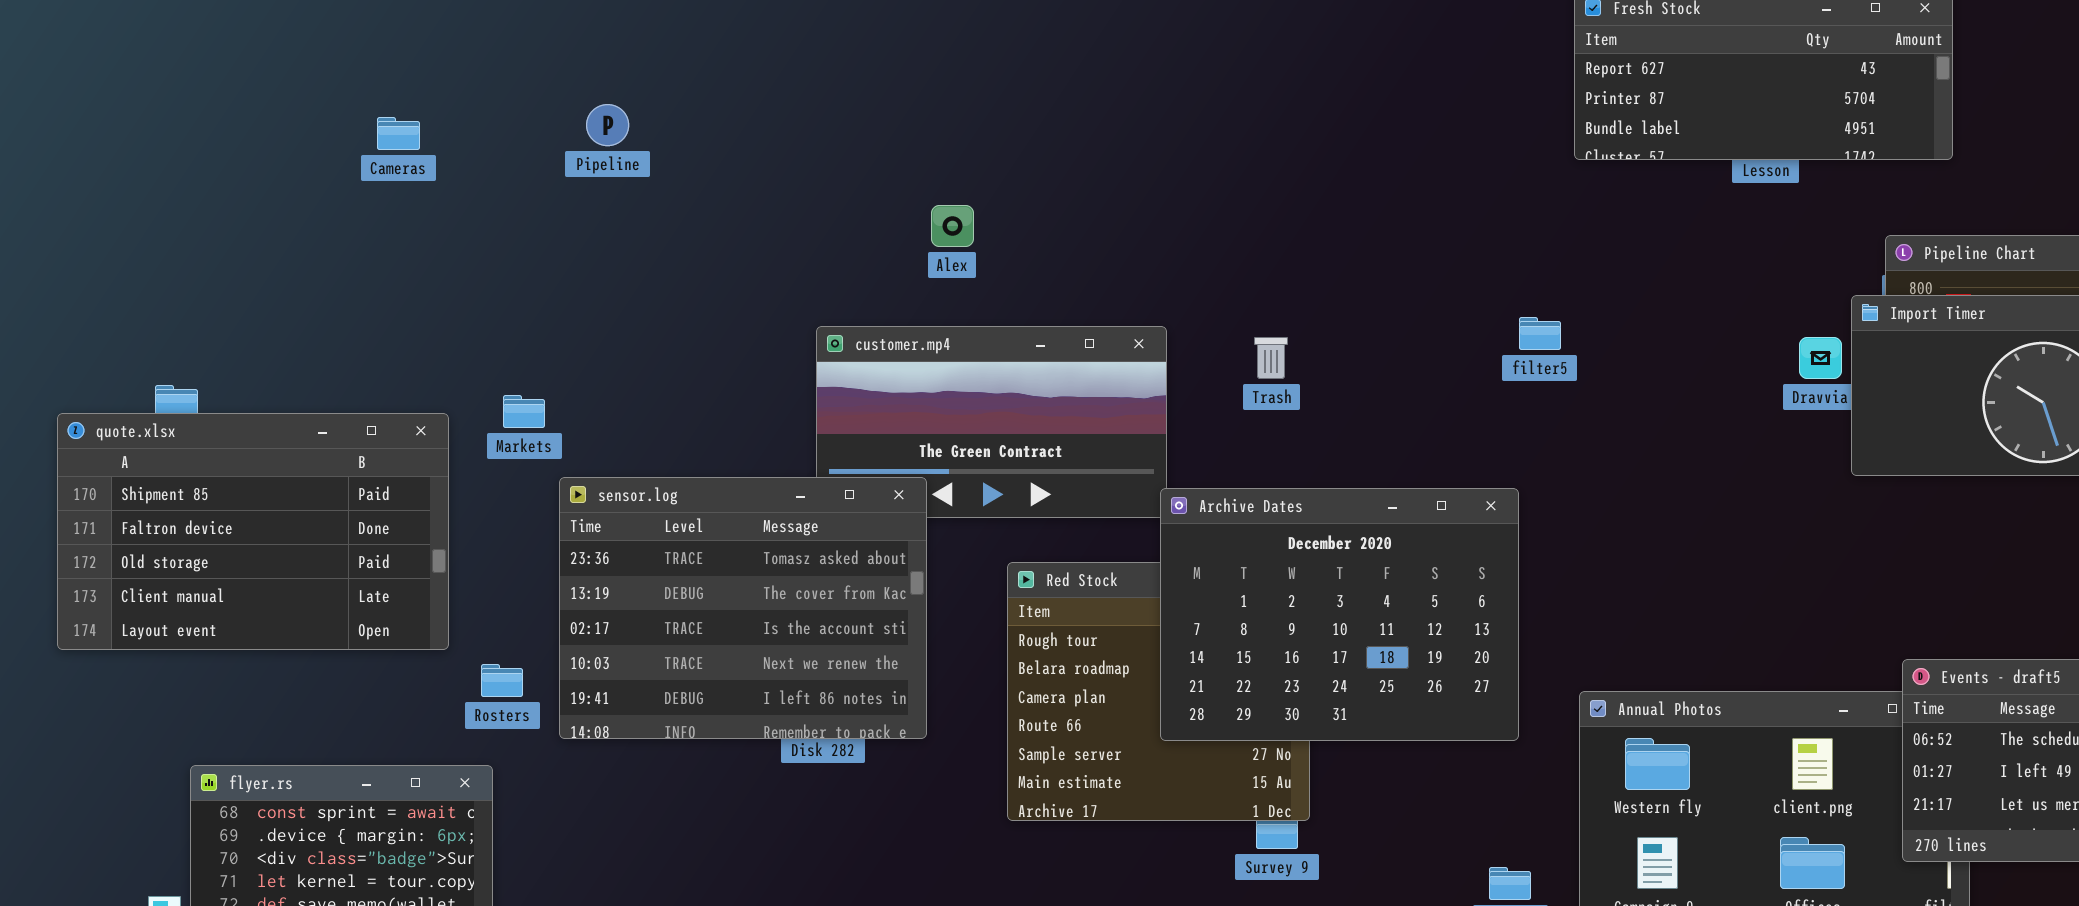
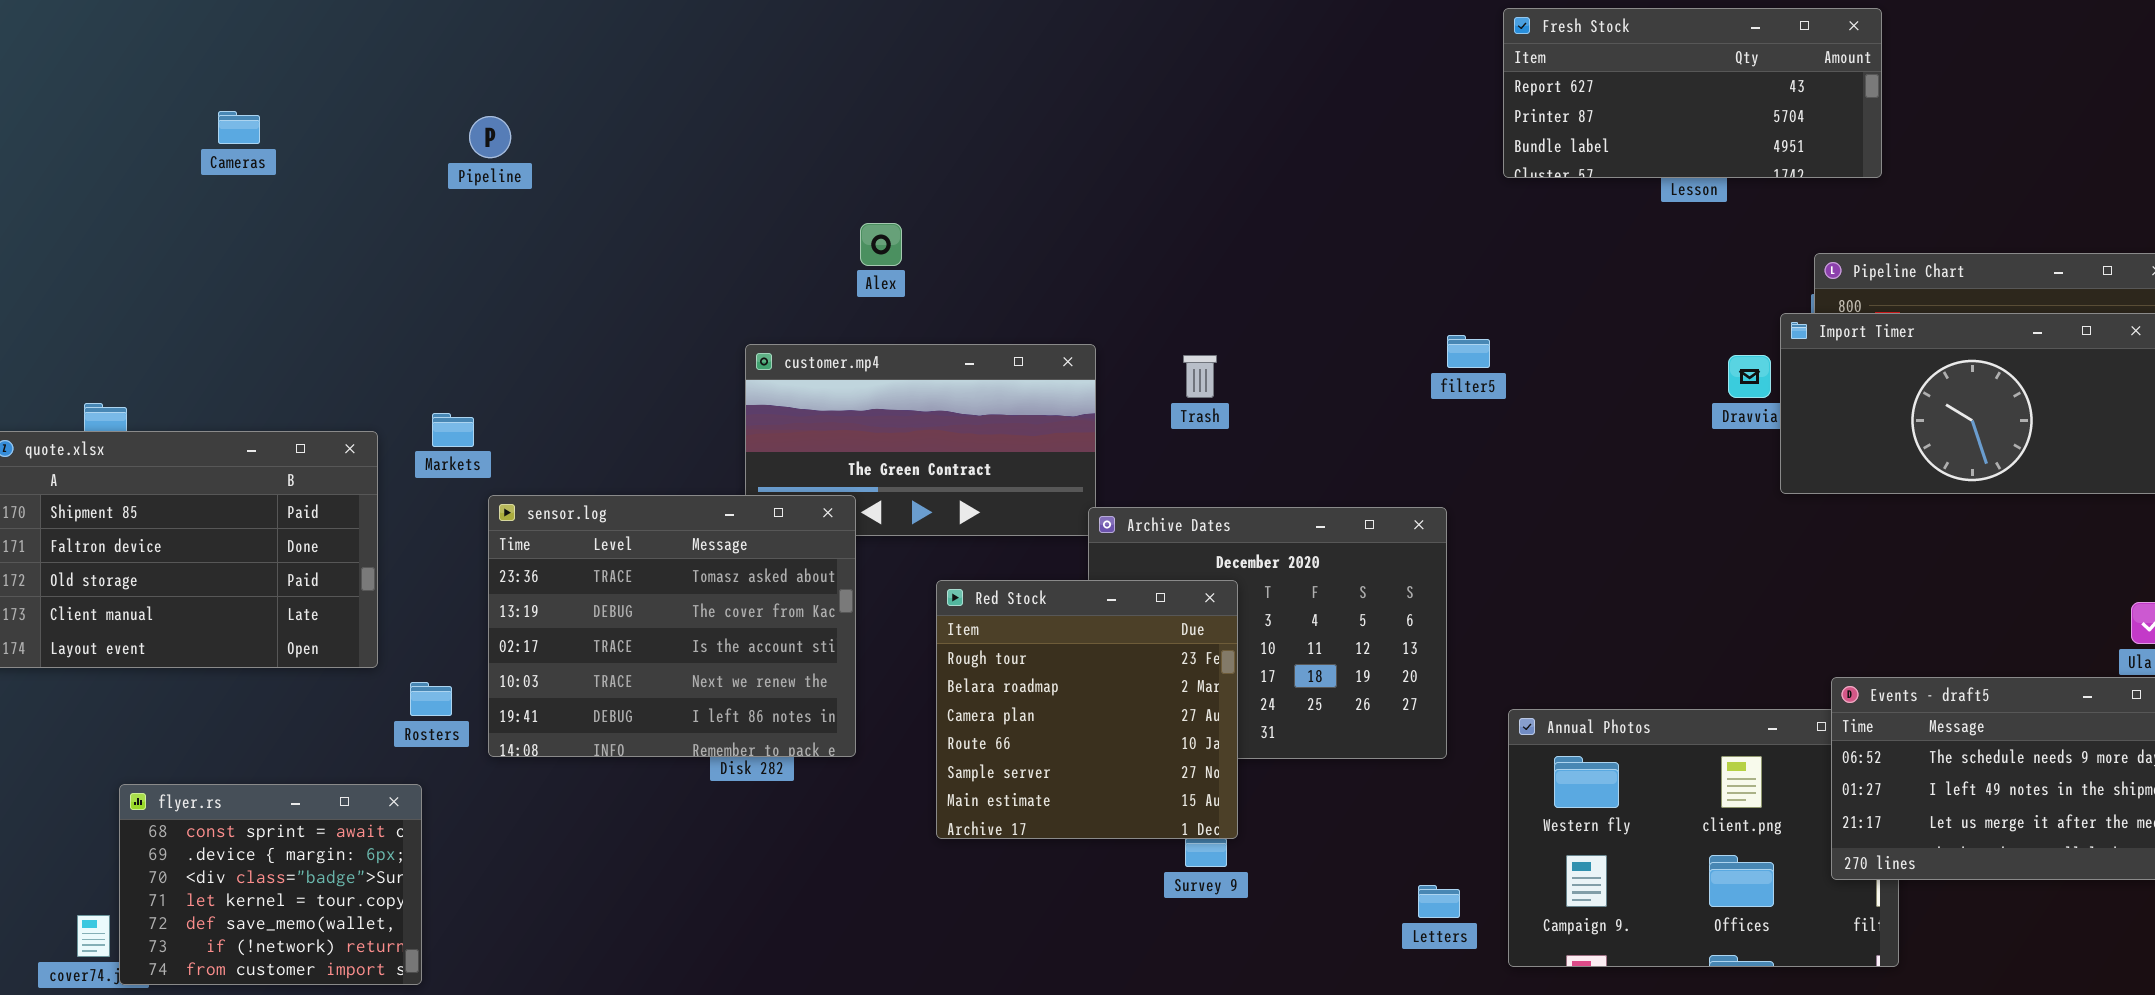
Pipeline: [586,104,629,146] -> [469,116,511,158], moved
Cameras: [377,117,420,150] -> [218,111,260,144], moved
Red Stock: [1007,562,1310,821] -> [936,580,1238,839], raised

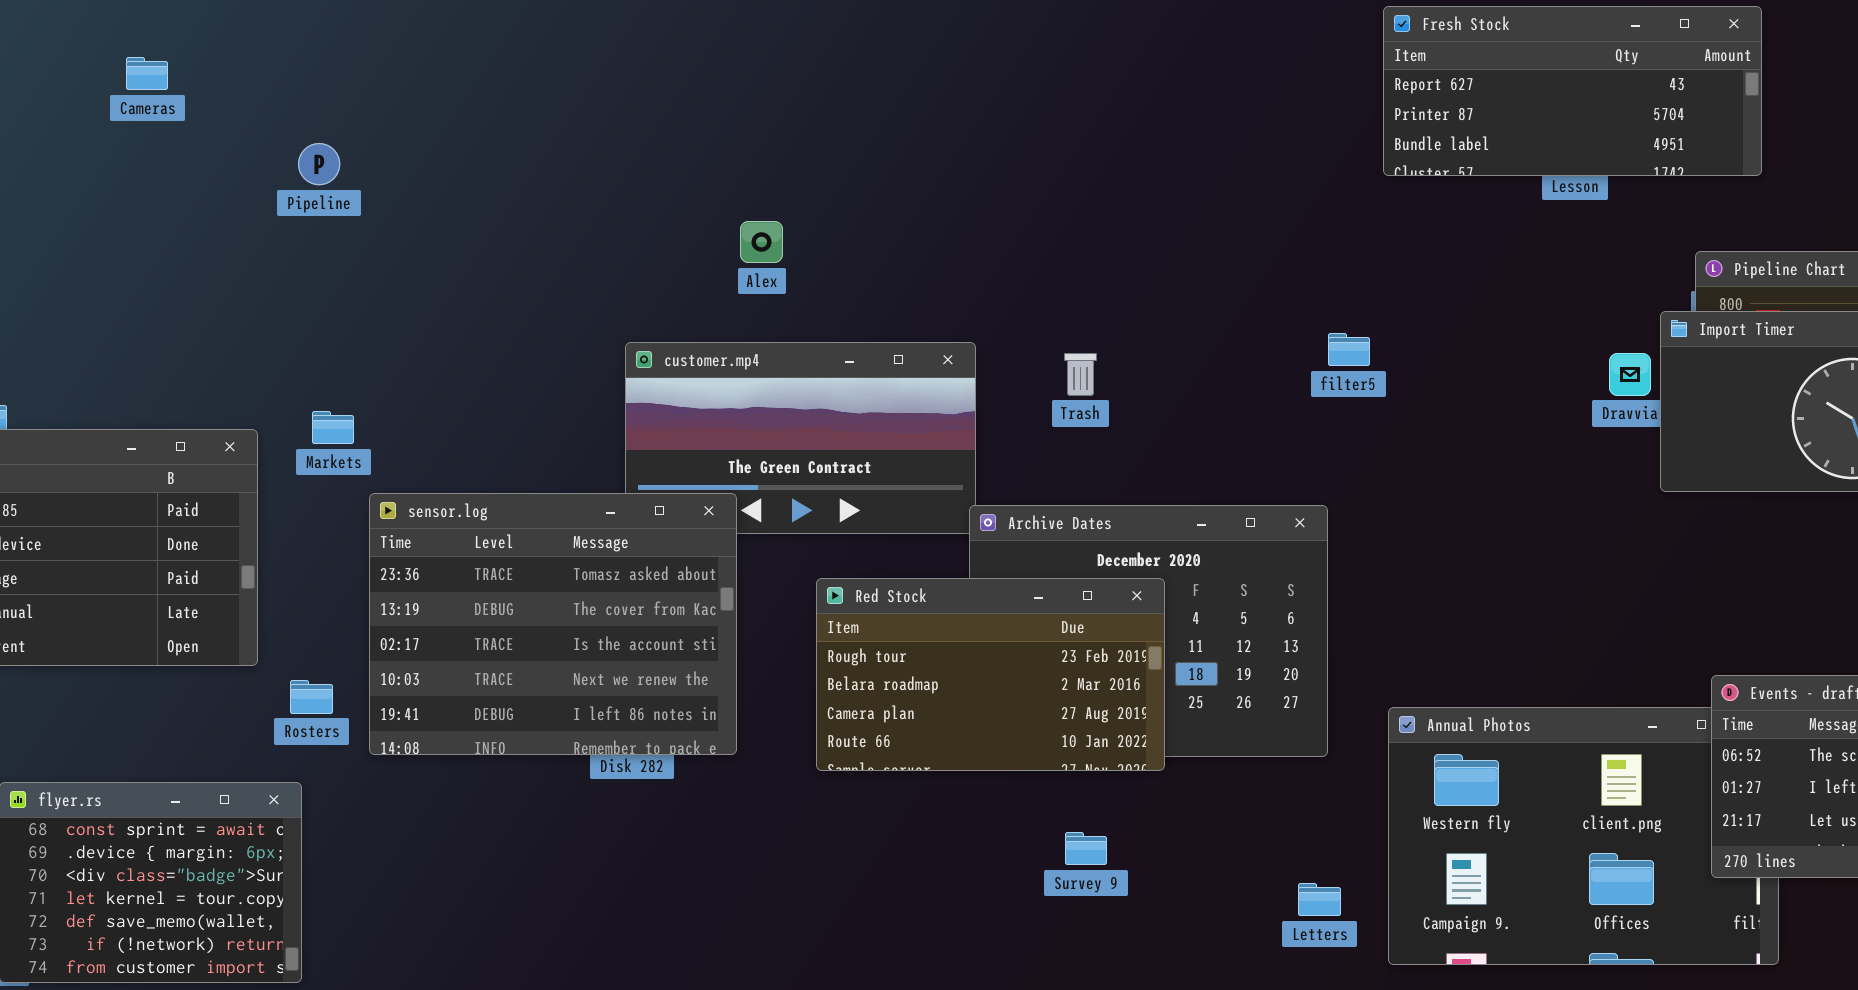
Cameras: [218,111,260,144] -> [126,57,168,90], moved
Pipeline: [469,116,511,158] -> [298,143,340,185], moved
Red Stock: [936,580,1238,839] -> [816,578,1165,771], resized

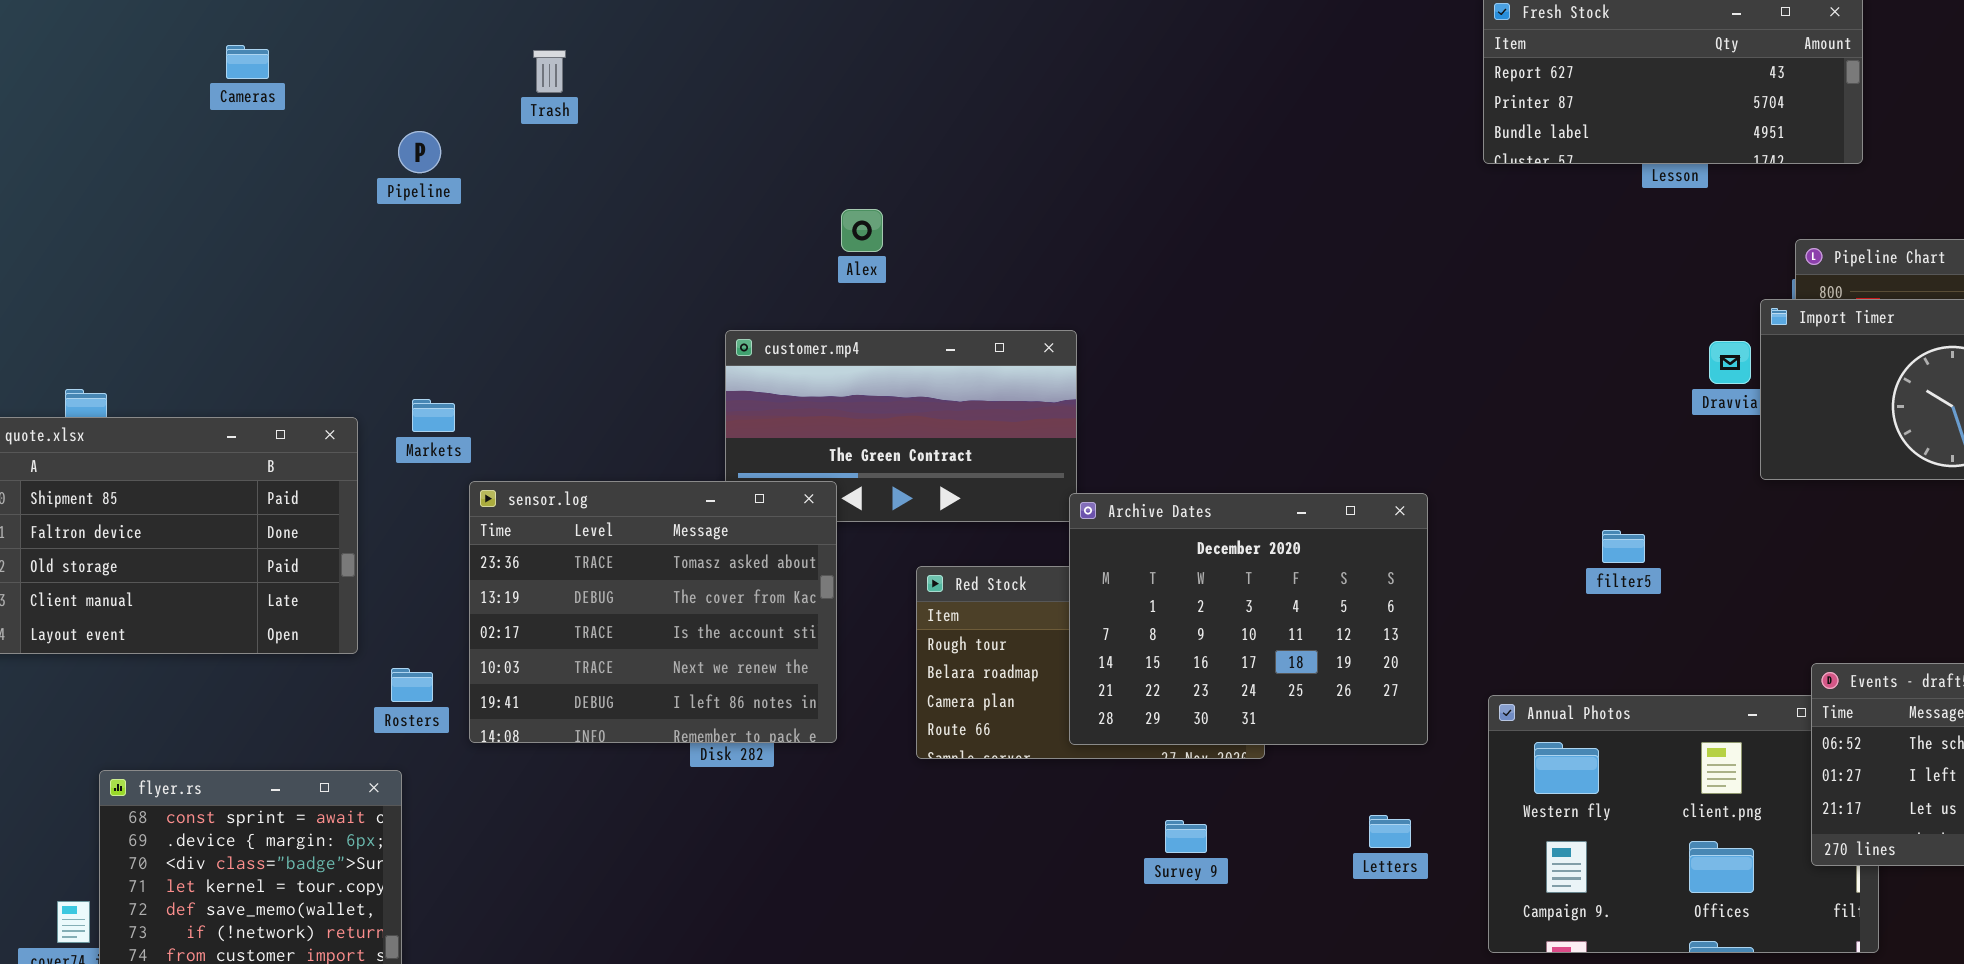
filter5: [1328,333,1370,366] -> [1602,530,1645,563], moved
Trash: [1064,353,1097,396] -> [533,50,566,93], moved
Archive Dates: [969,505,1328,757] -> [1069,493,1428,745], raised
Letters: [1298,883,1341,916] -> [1369,815,1411,848], moved

